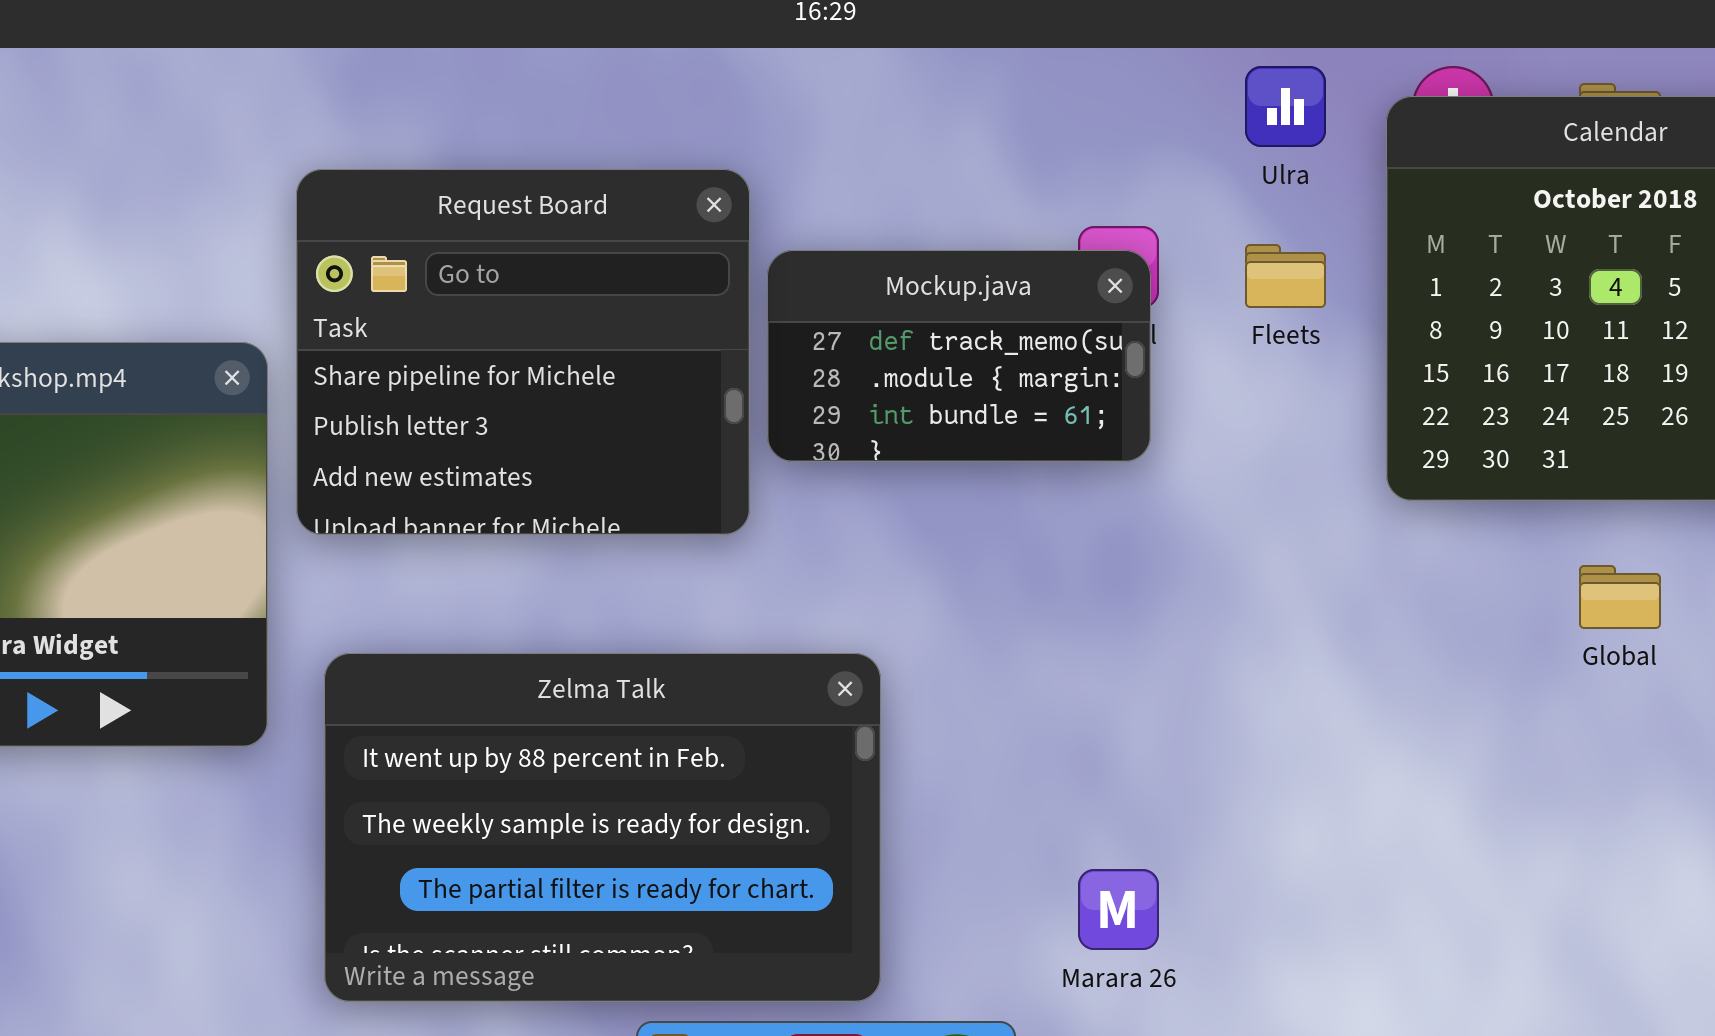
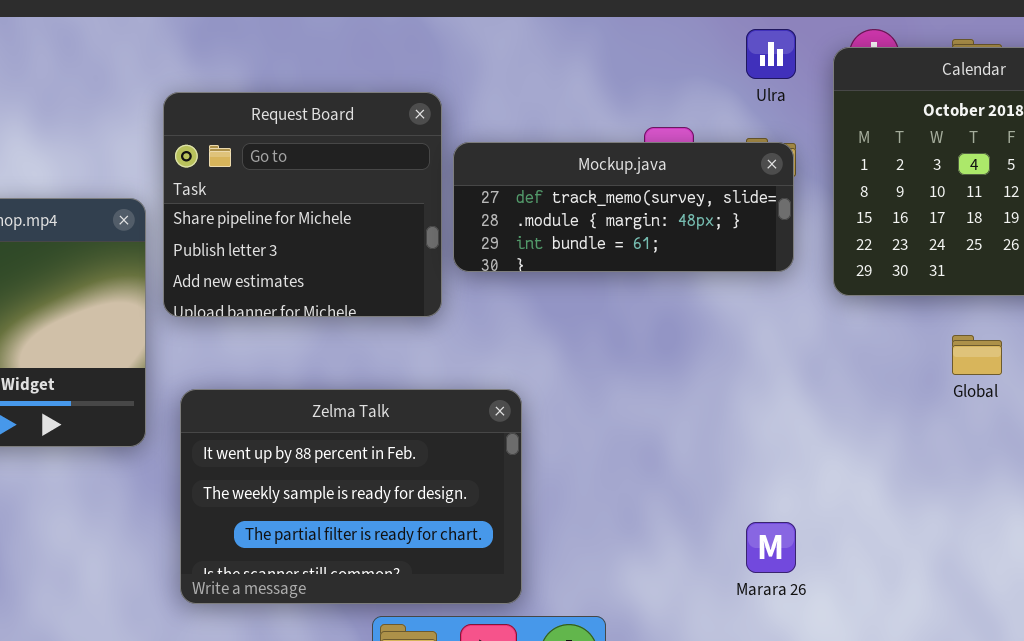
Mockup.java: [767,250,1151,462] -> [453,142,794,272], resized
Marara 26: [1078,869,1159,950] -> [746,522,796,573], moved

